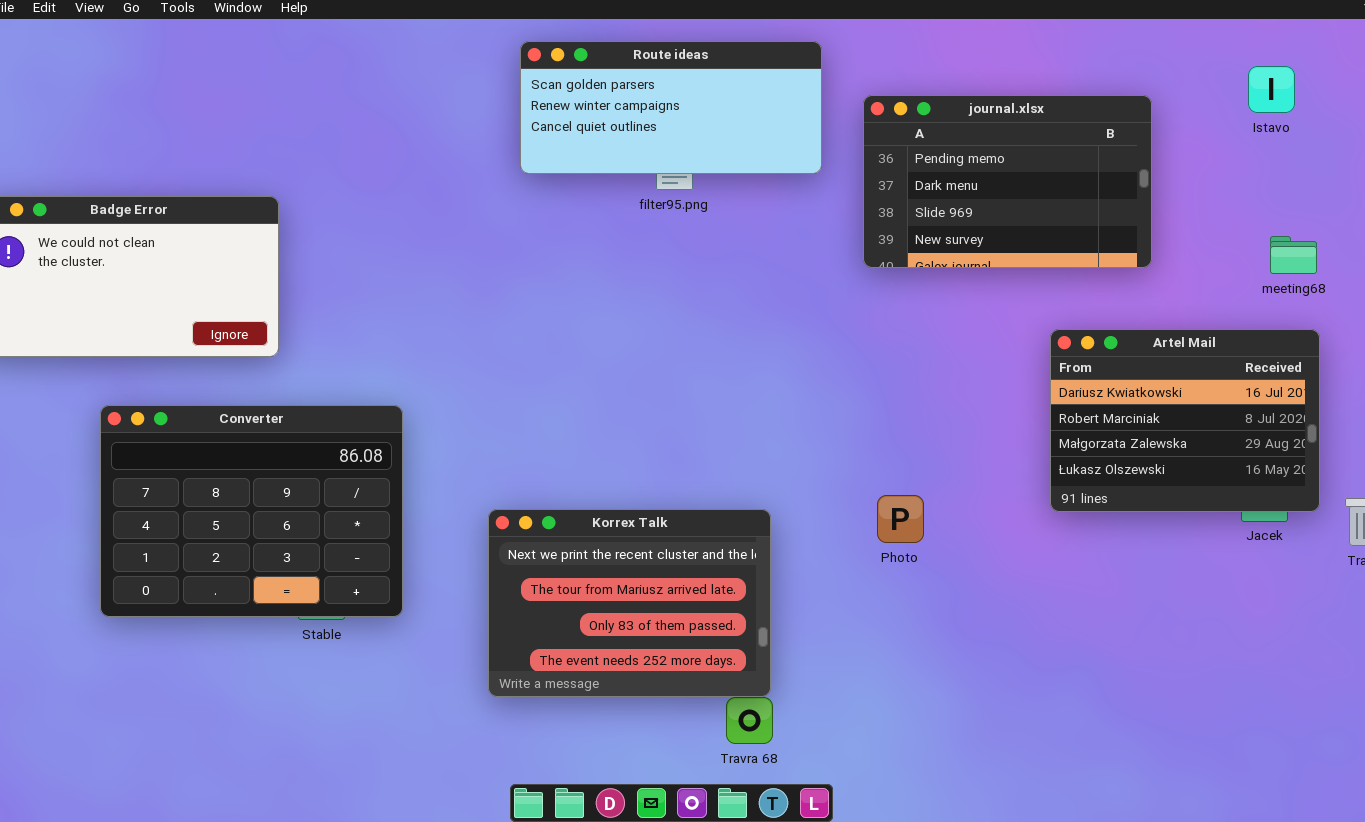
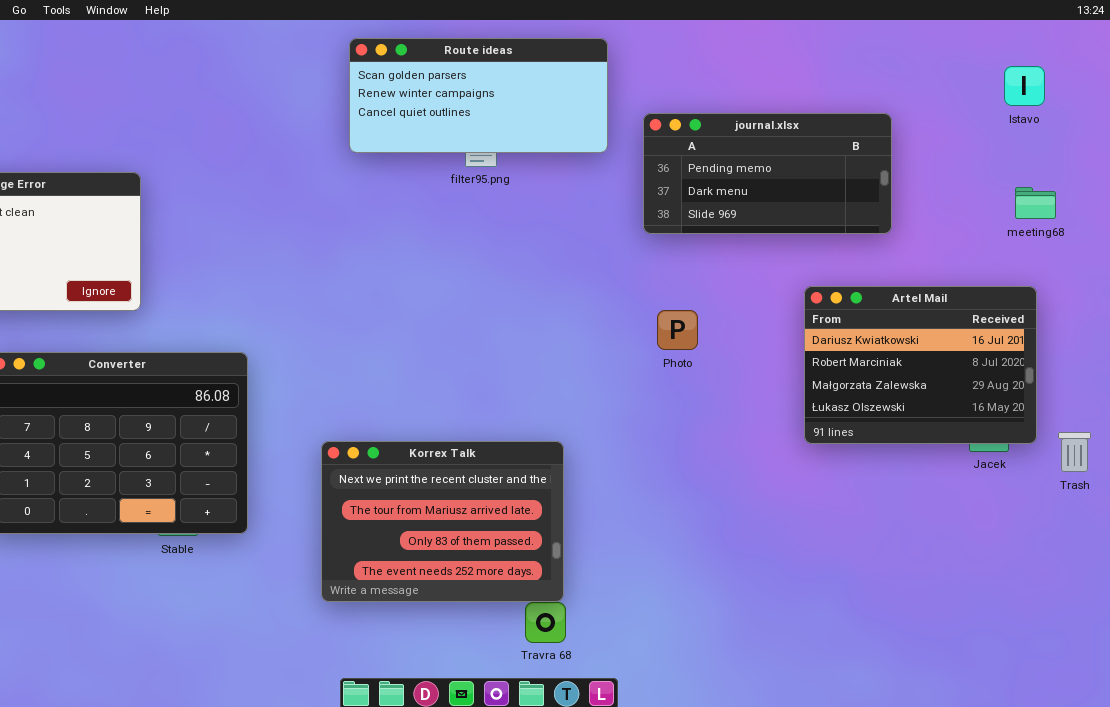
Istavo: [1248,66,1295,113] -> [1004,66,1045,106], moved
journal.xlsx: [863,95,1152,268] -> [643,113,892,234], resized
meeting68: [1270,236,1317,274] -> [1015,187,1056,219], moved
Photo: [877,495,924,543] -> [657,310,698,350], moved

